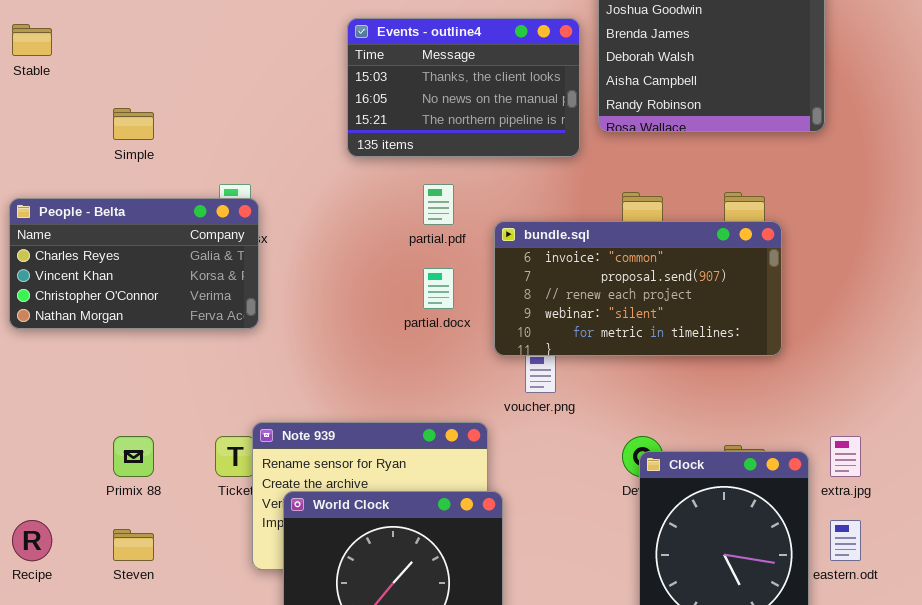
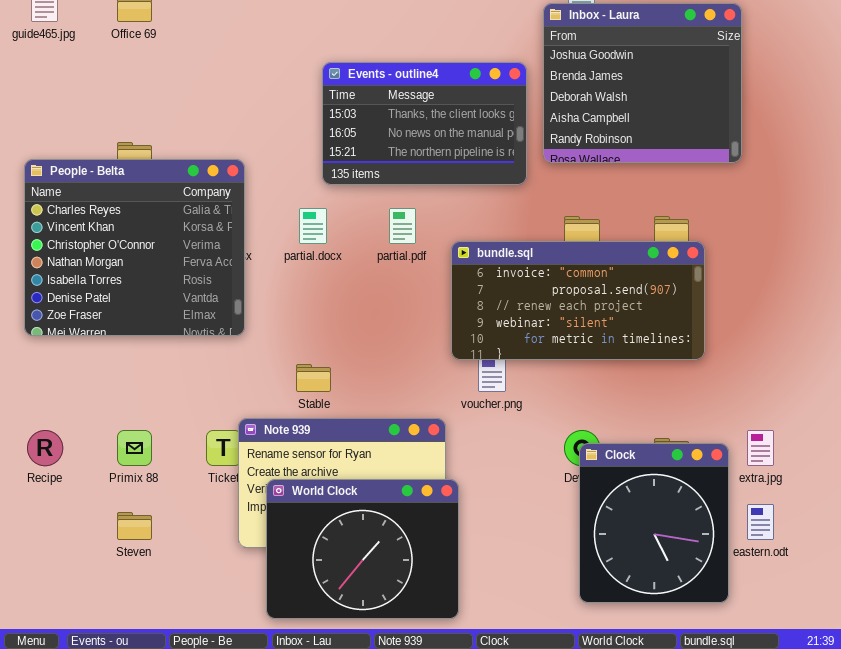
Stable: [12,24,52,56] -> [296,364,331,392], moved
People - Belta: [9,198,259,329] -> [24,159,245,336], resized
partial.docx: [423,268,454,309] -> [299,208,327,244], moved
Recipe: [12,520,52,561] -> [27,430,63,466], moved

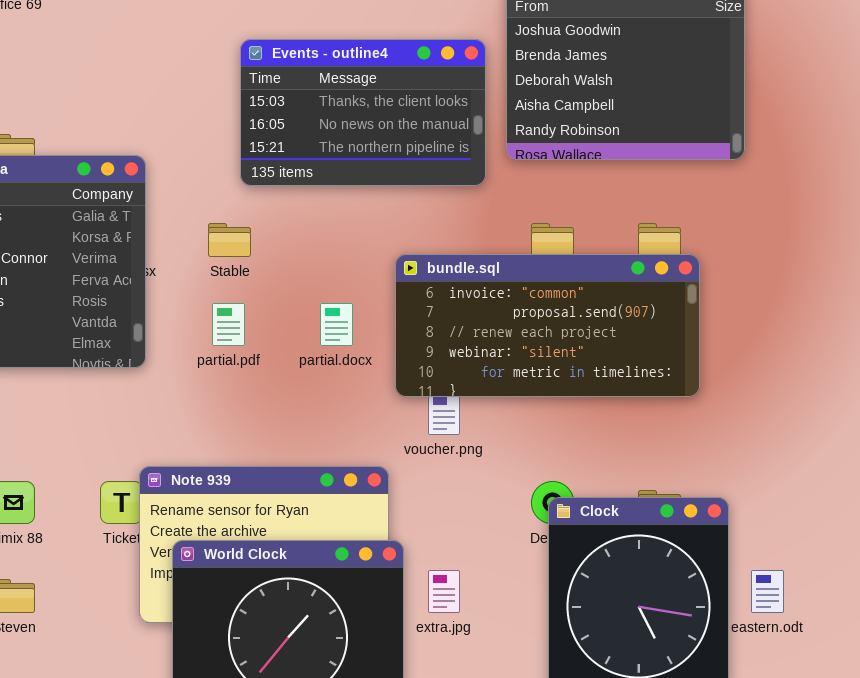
partial.docx: [299,208,327,244] -> [320,303,353,346], moved
partial.pdf: [389,208,416,244] -> [212,303,245,346], moved
Stable: [296,364,331,392] -> [208,223,251,257], moved
extra.jpg: [747,430,774,466] -> [428,570,460,613], moved

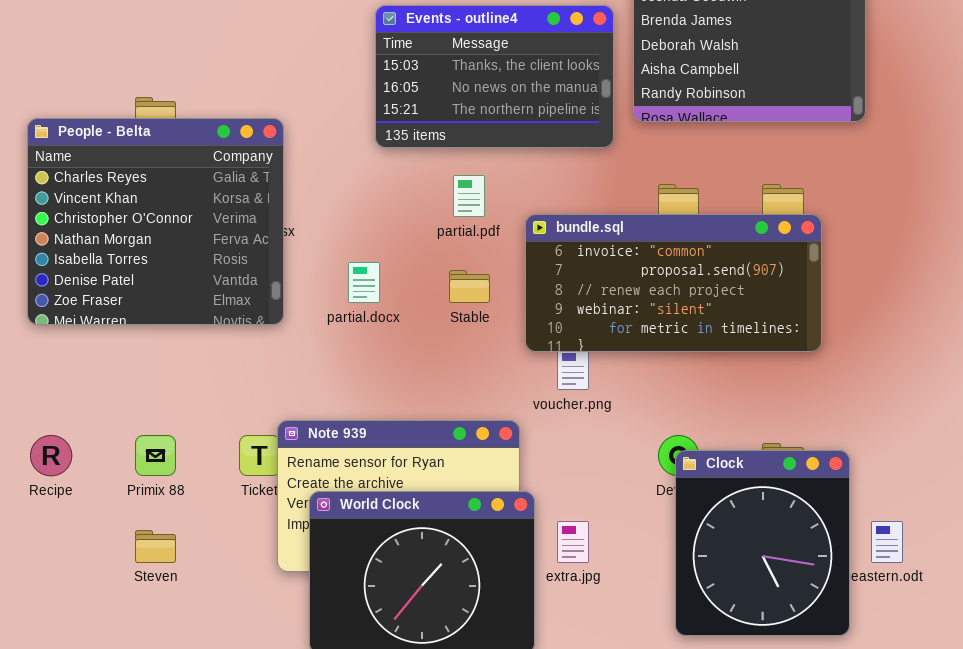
Stable: [208,223,251,257] -> [449,270,490,303], moved
partial.pdf: [212,303,245,346] -> [453,175,485,217], moved
partial.docx: [320,303,353,346] -> [348,262,380,303], moved

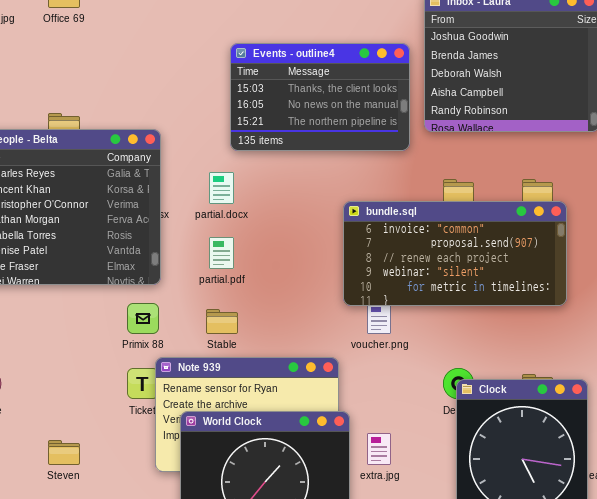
partial.pdf: [453,175,485,217] -> [209,237,234,269], moved
partial.docx: [348,262,380,303] -> [209,172,234,204], moved
Stable: [449,270,490,303] -> [206,309,238,334], moved
Primix 88: [135,435,176,476] -> [127,303,159,334], moved

